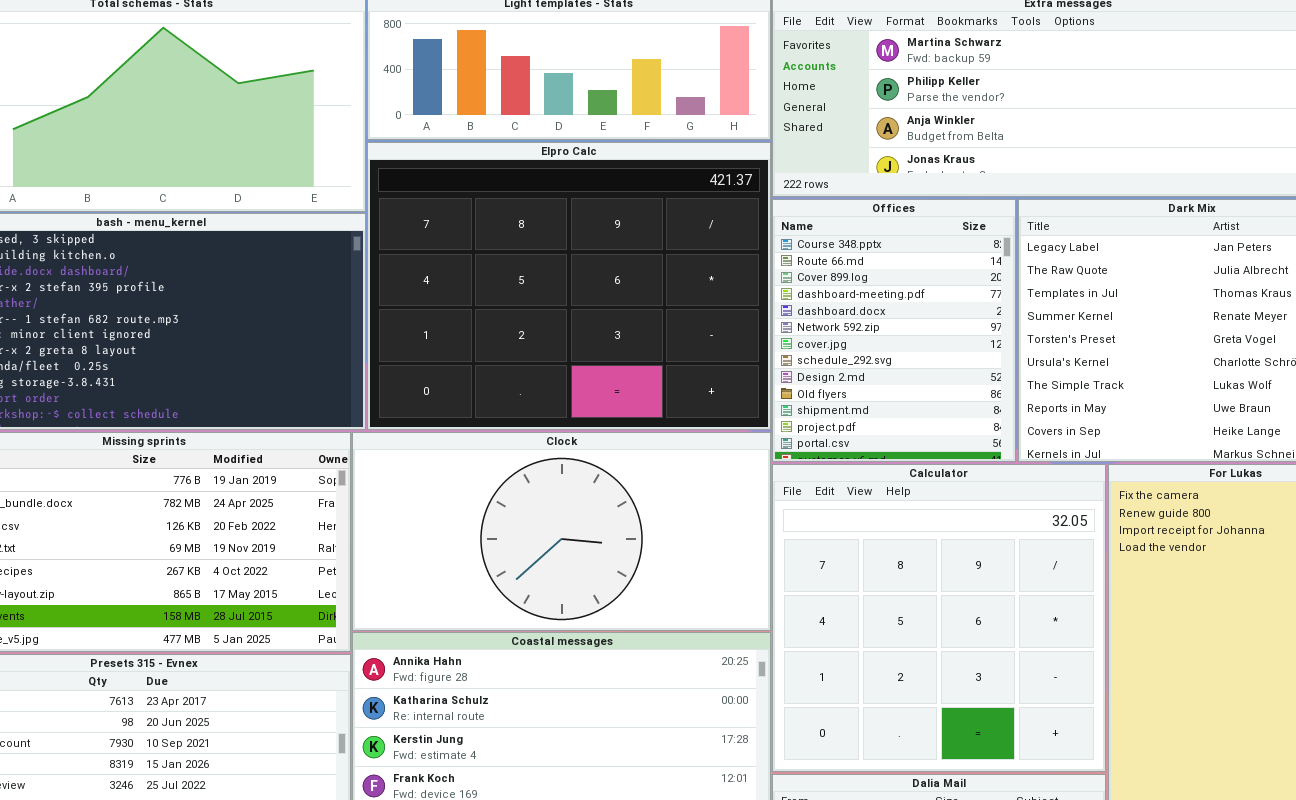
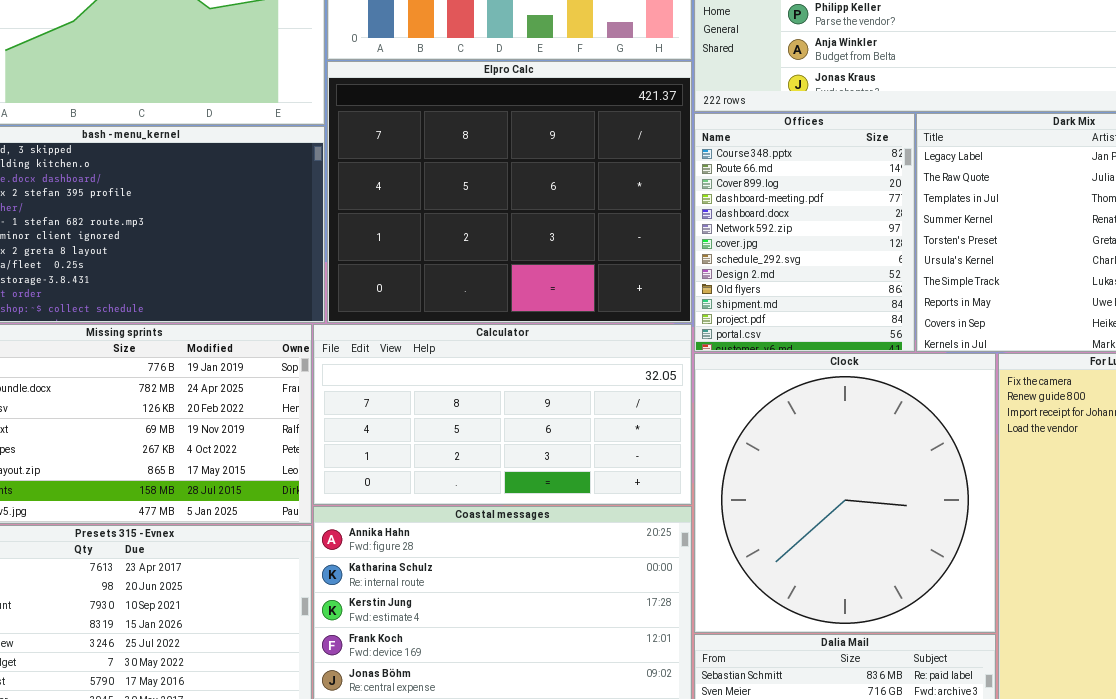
Clock: [352,432,771,631] -> [694,353,996,633], moved, resized
Calculator: [772,464,1106,772] -> [313,324,692,505], moved, resized

